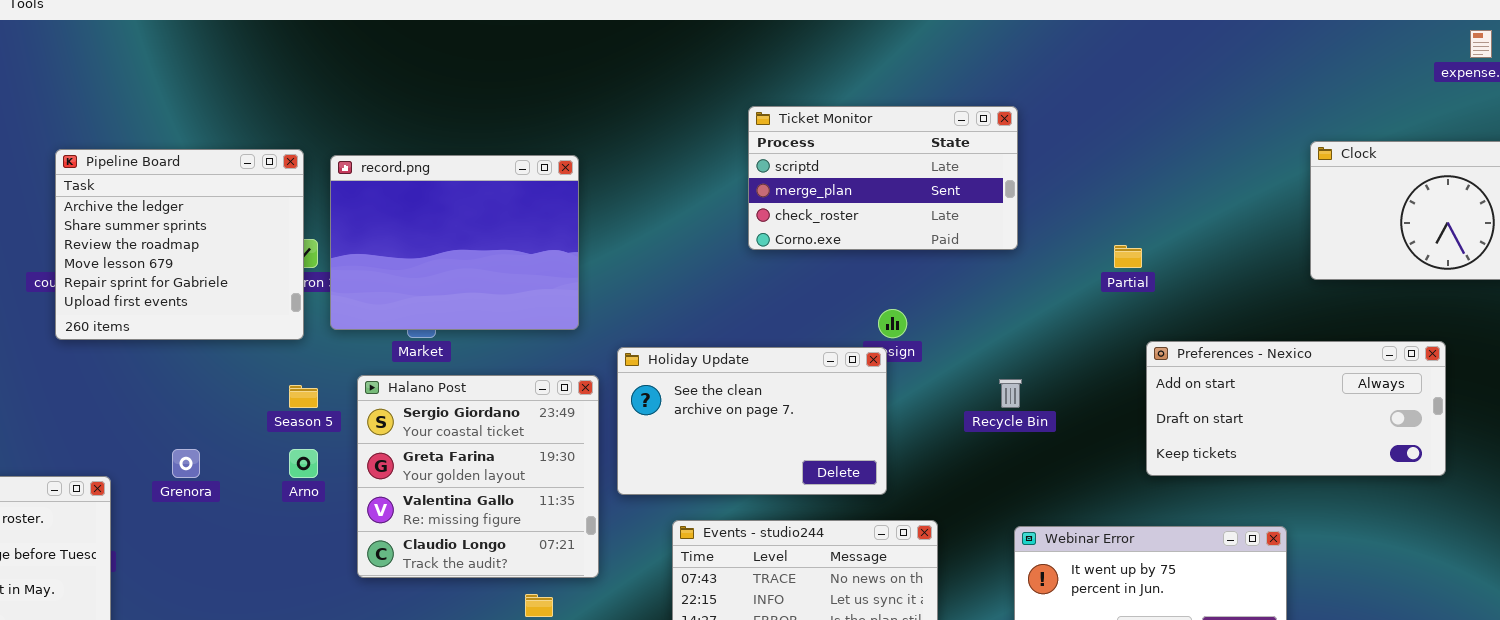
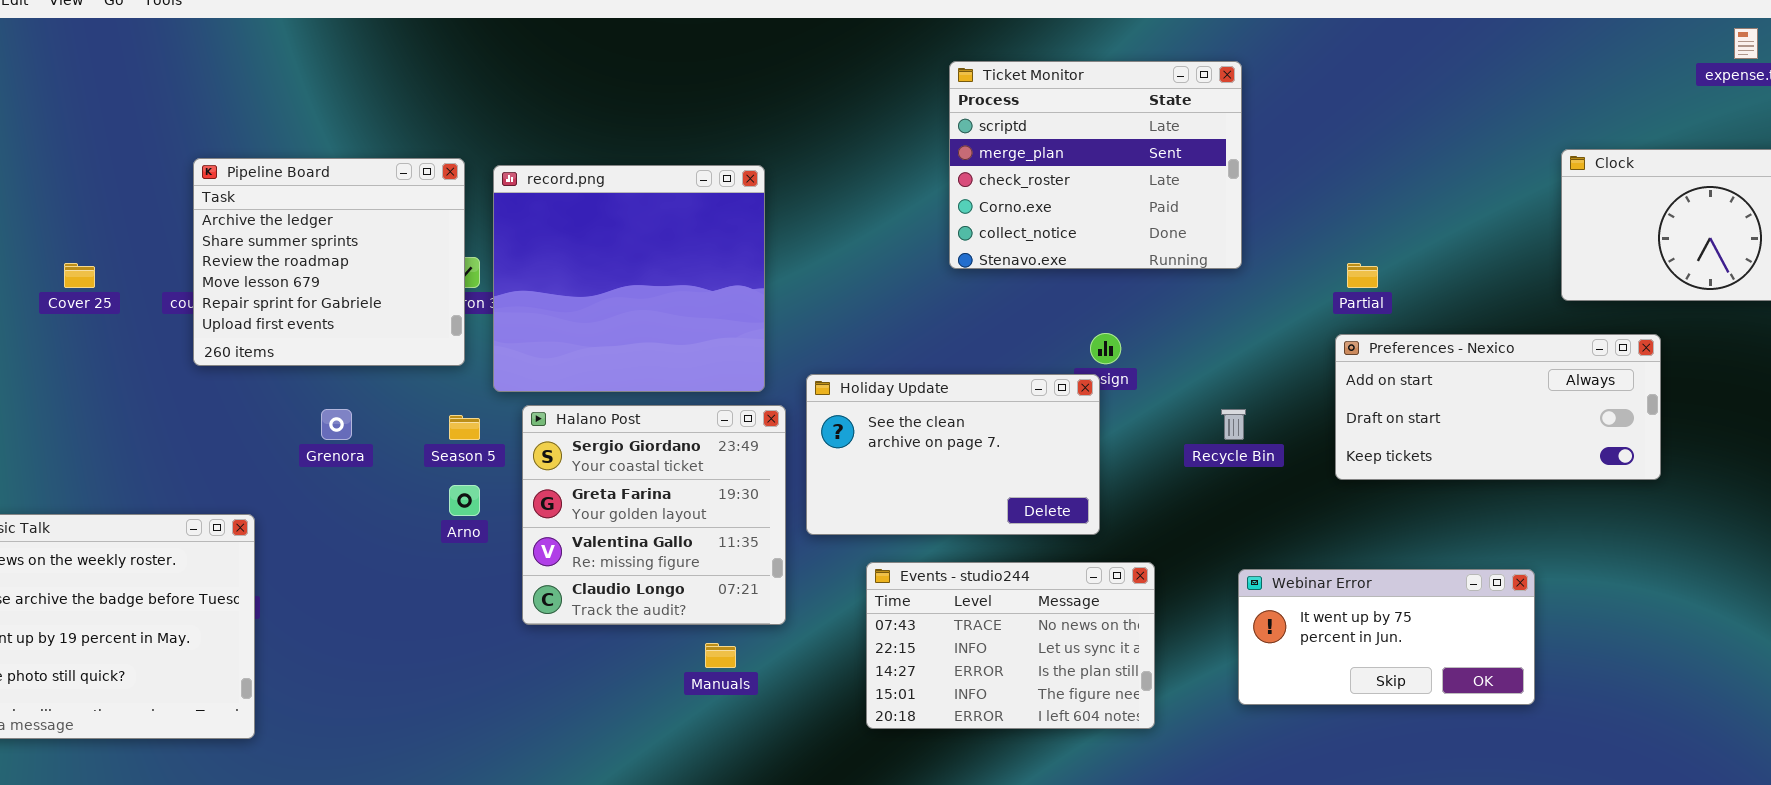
Ticket Monitor: [748,106,1018,250] -> [949,61,1242,269], resized
record.png: [330,155,579,330] -> [493,165,765,392], resized
Preferences - Nexico: [1146,341,1446,476] -> [1335,334,1661,480], moved
Grenora: [172,449,200,478] -> [321,409,352,440], moved

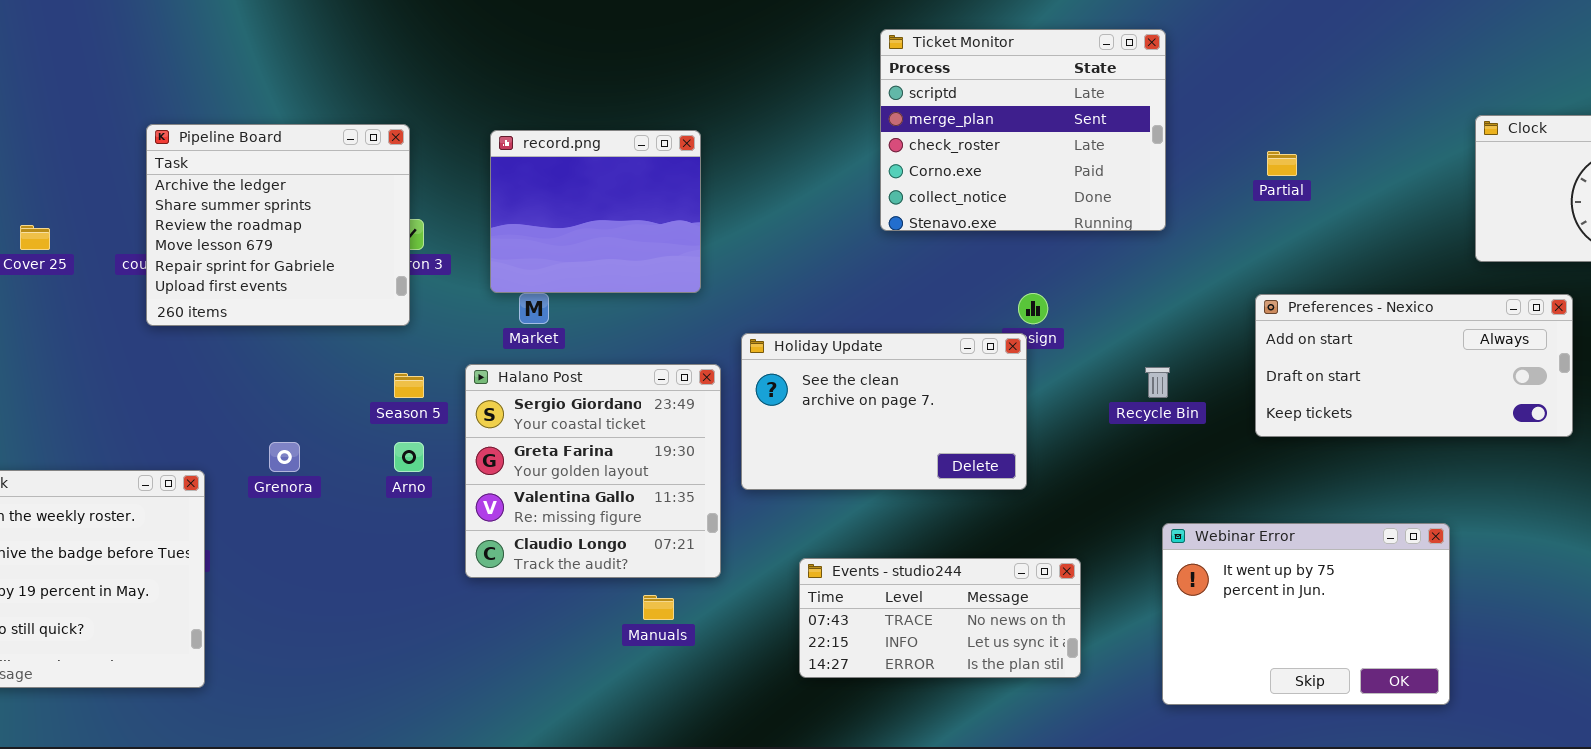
record.png: [493,165,765,392] -> [490,130,701,293], resized
Partial: [1347,263,1378,288] -> [1267,151,1297,176], moved
Grenora: [321,409,352,440] -> [269,442,300,472], moved
Events - studio244: [866,562,1155,729] -> [799,558,1081,678], resized
Webinar Error: [1238,569,1535,705] -> [1162,523,1450,705], resized

